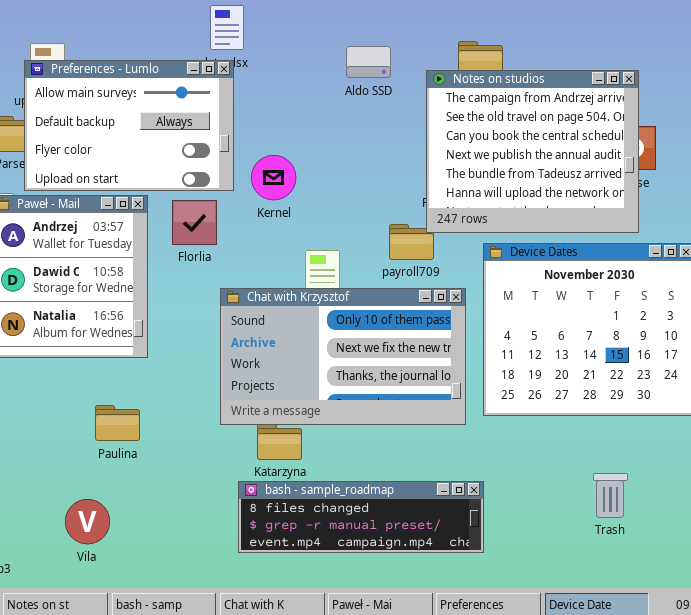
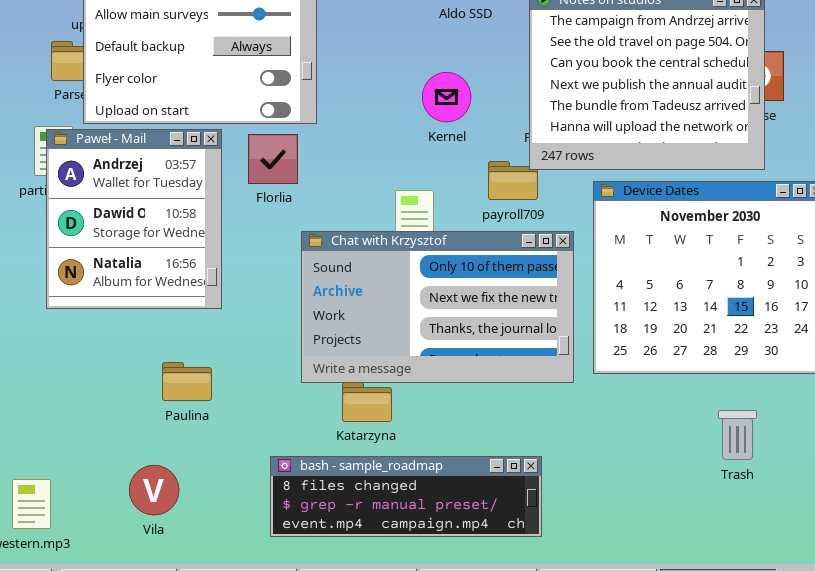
Kernel: [251,155,296,200] -> [422,72,471,122], moved
Trash: [593,473,628,518] -> [718,410,757,460], moved
bash - sample_roadmap: [238,481,484,553] -> [270,456,542,537], moved

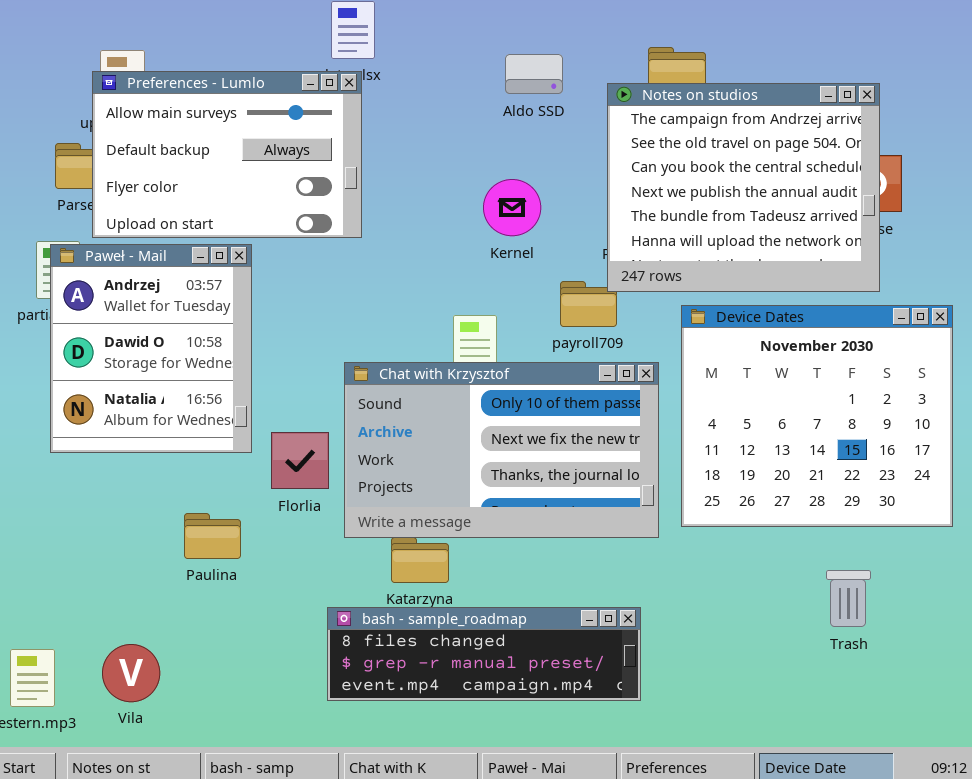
Florlia: [248,134,298,184] -> [271,432,329,489], moved
bash - sample_roadmap: [270,456,542,537] -> [327,607,641,701], moved
Vila: [129,465,179,515] -> [102,644,160,702], moved

